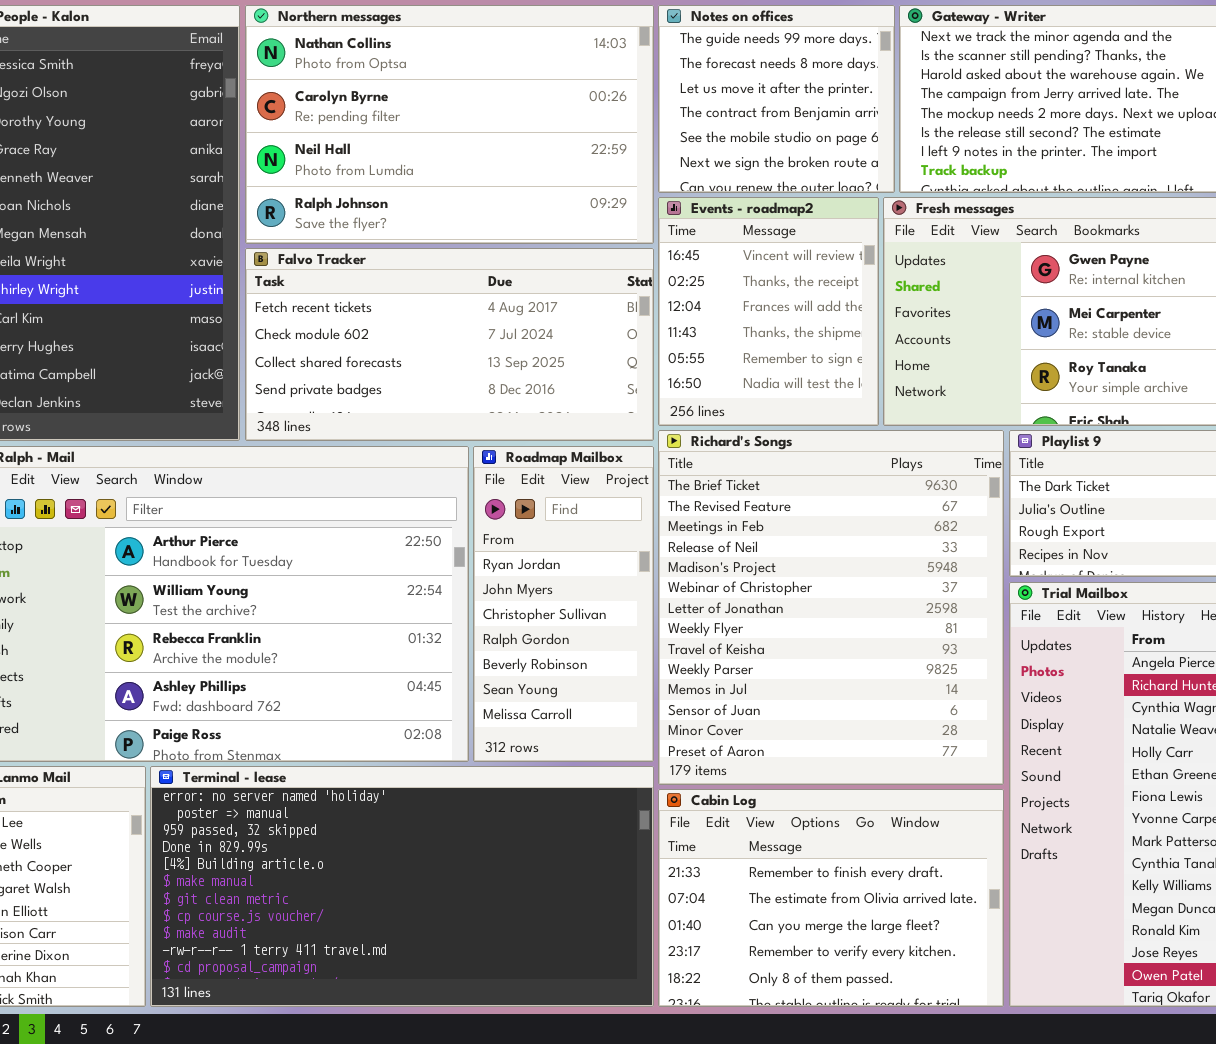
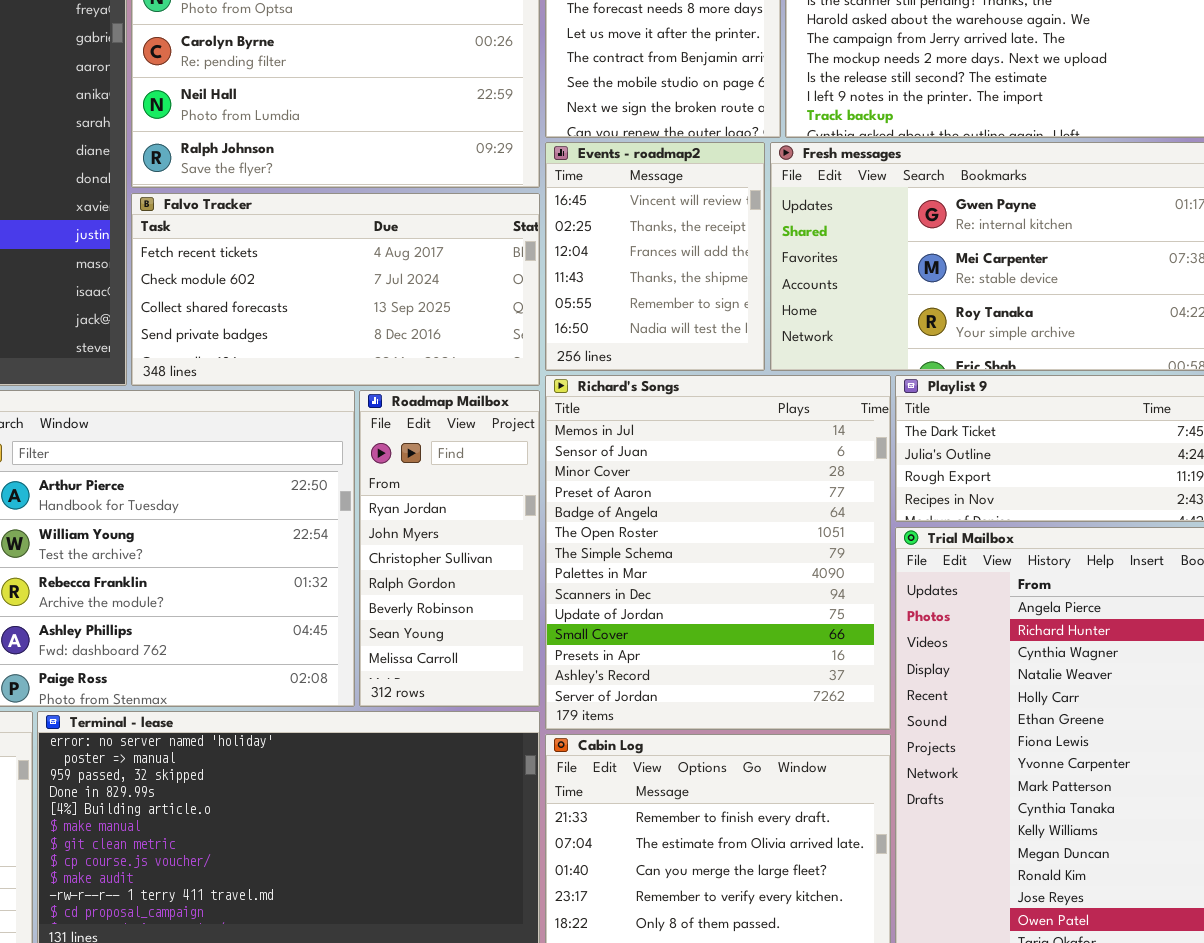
Richard's Songs: [658,430,1004,785] -> [545,375,891,730], scrolled down 10 rows

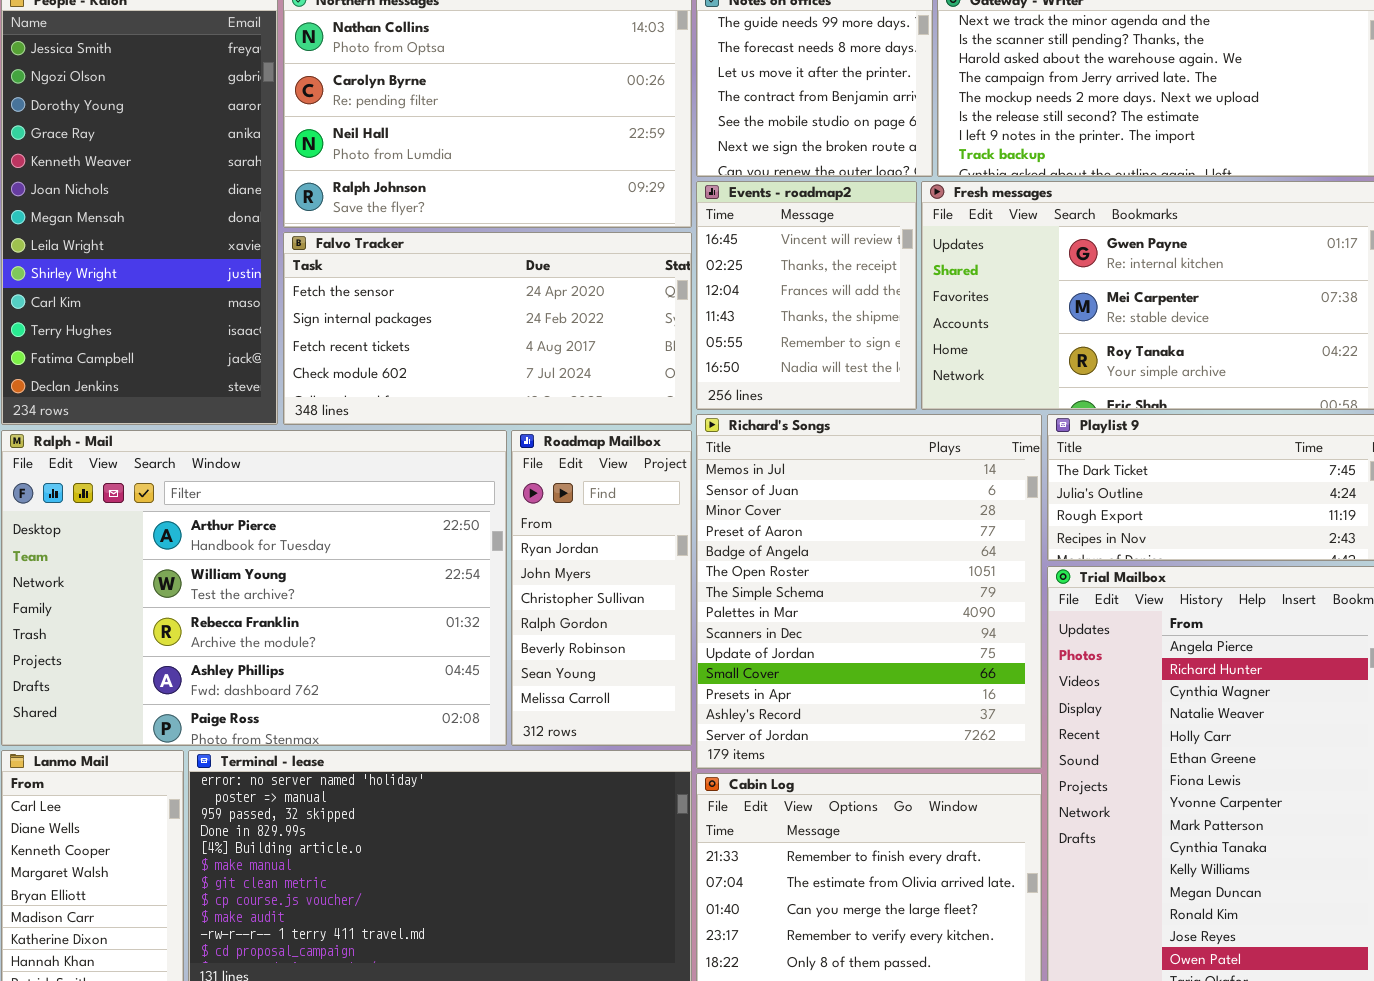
Falvo Tracker: [131,193,540,386] -> [283,232,692,425], scrolled up 2 rows

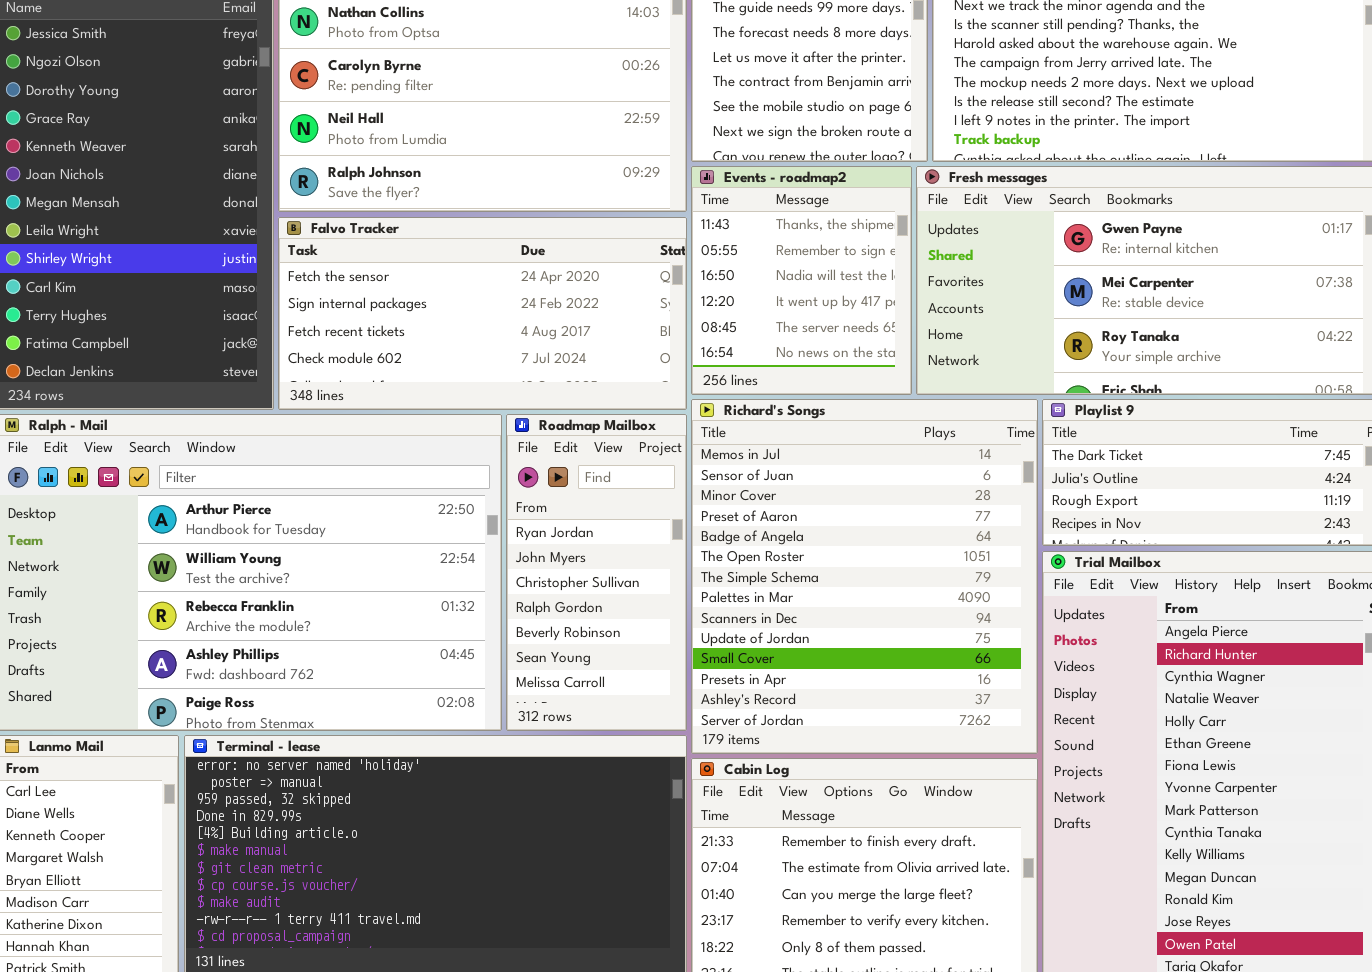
Events - roadmap2: [696,181,917,410] -> [691,166,912,395], scrolled down 3 rows

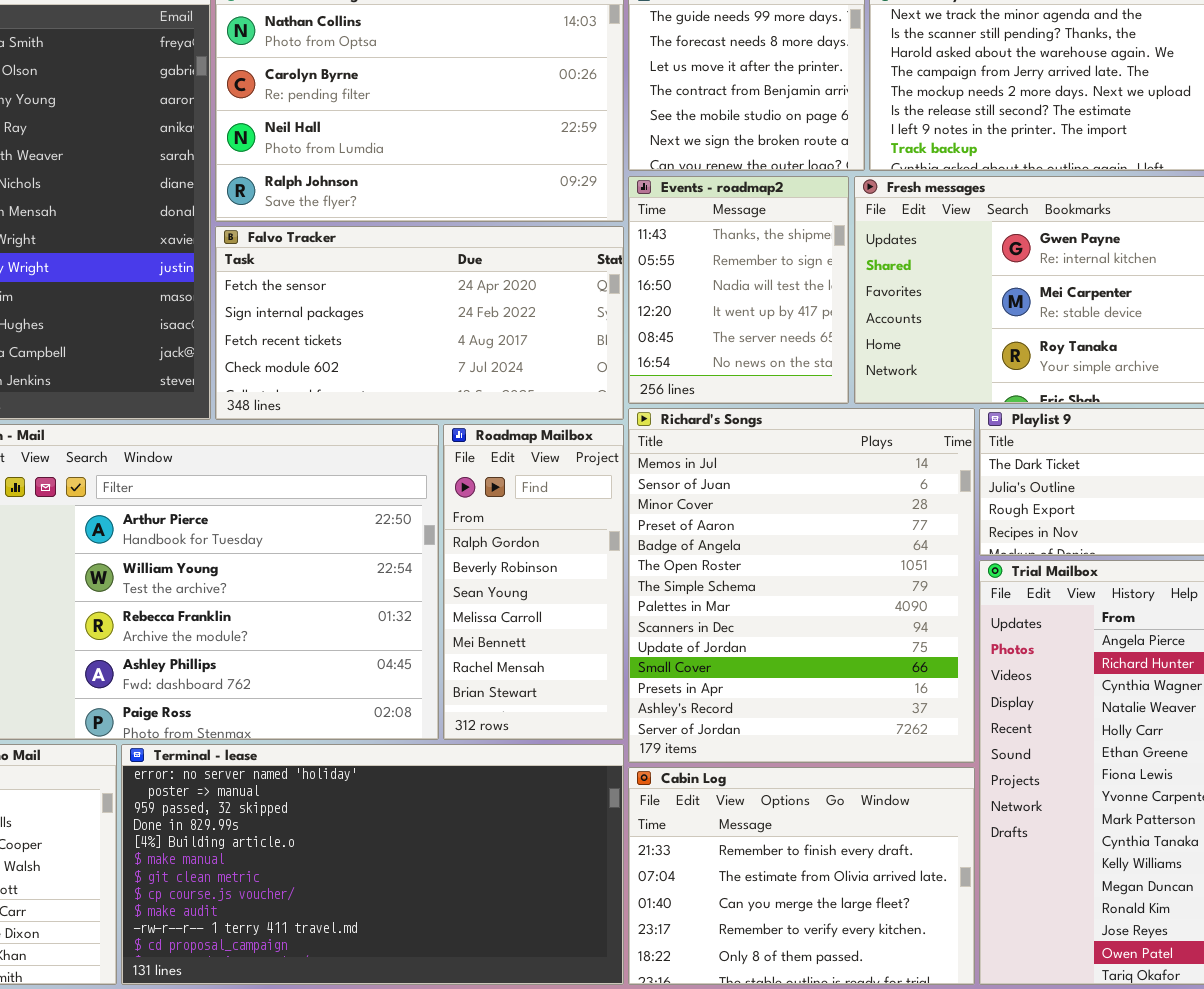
Roadmap Mailbox: [506,414,687,731] -> [443,424,624,740], scrolled down 3 rows

